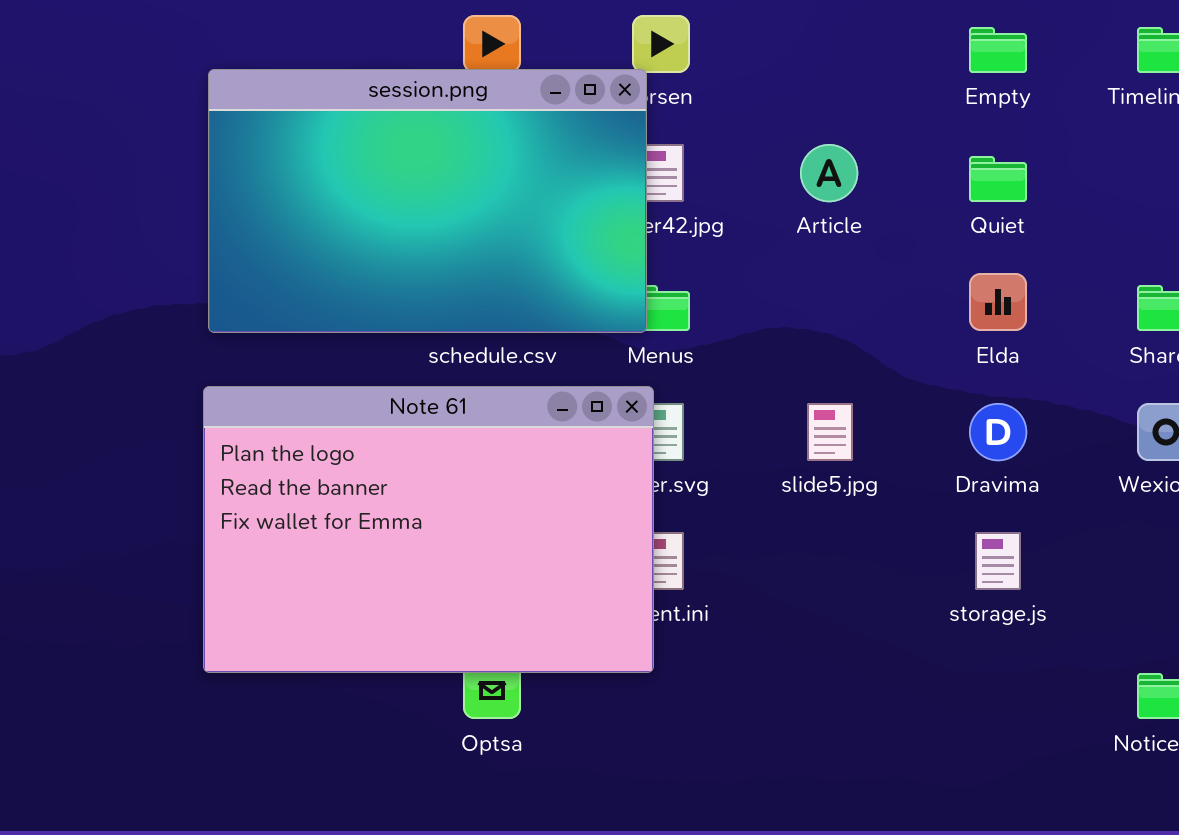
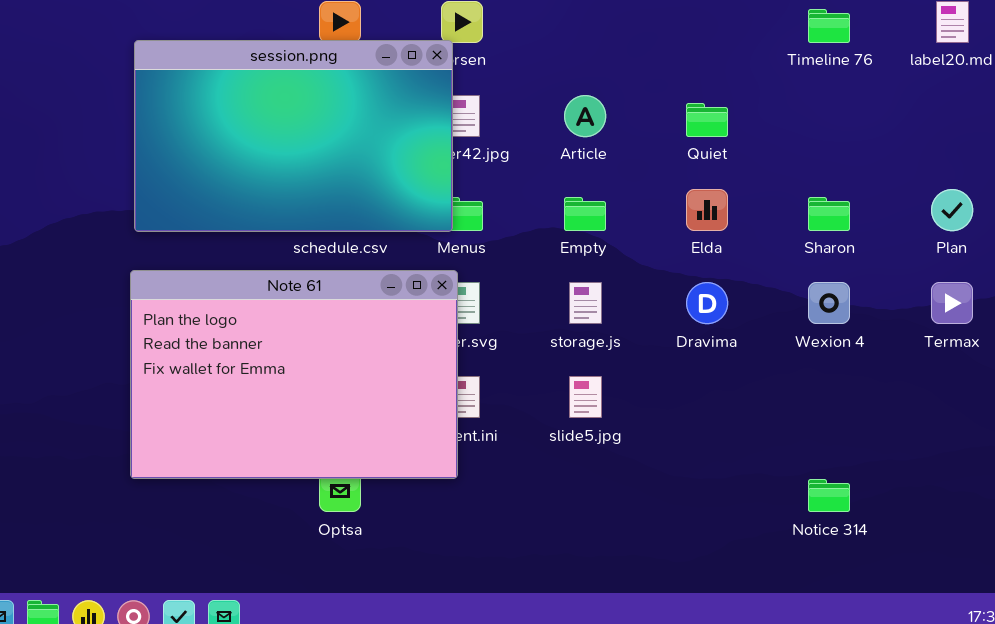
Empty: [969,27,1027,73] -> [564,197,606,231], moved
slide5.jpg: [807,403,853,461] -> [569,376,602,418], moved
storage.js: [975,532,1021,590] -> [569,282,602,324], moved

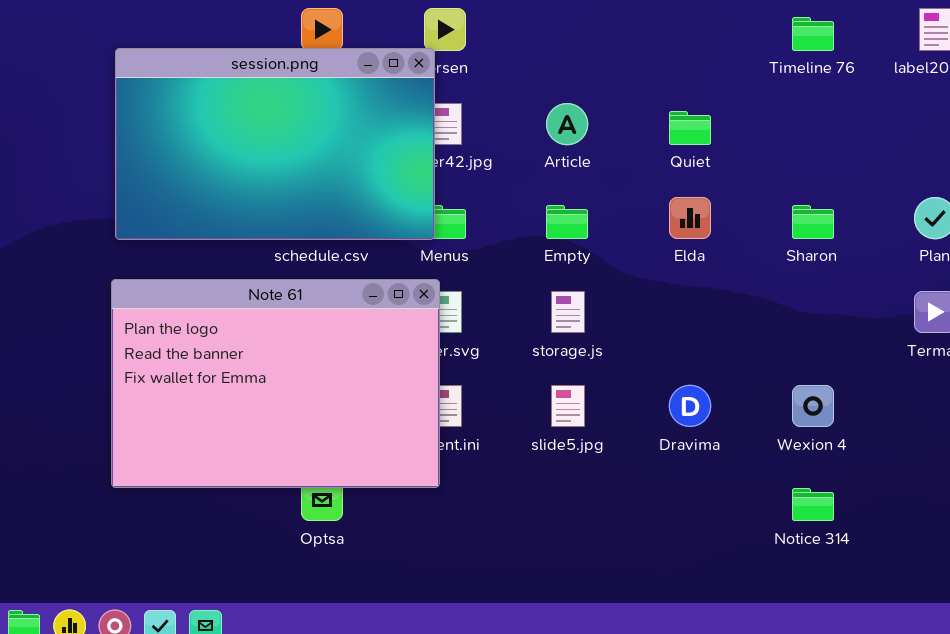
Dravima: [686,282,728,324] -> [669,385,711,427], moved
Wexion 4: [808,282,850,324] -> [792,385,834,427], moved

